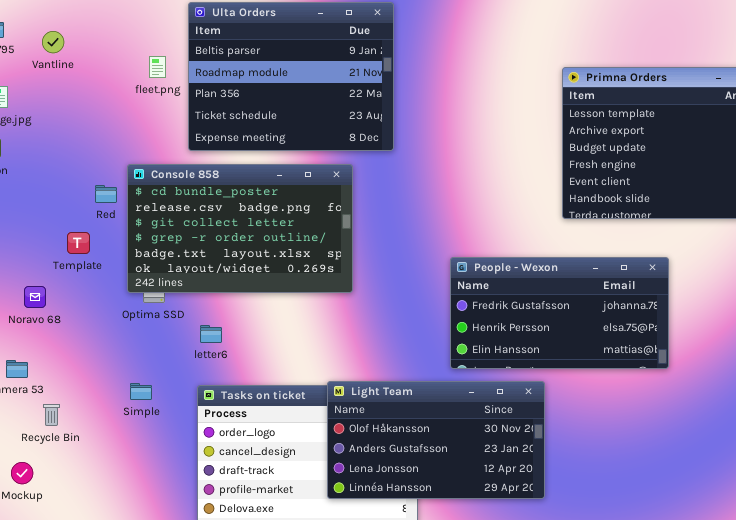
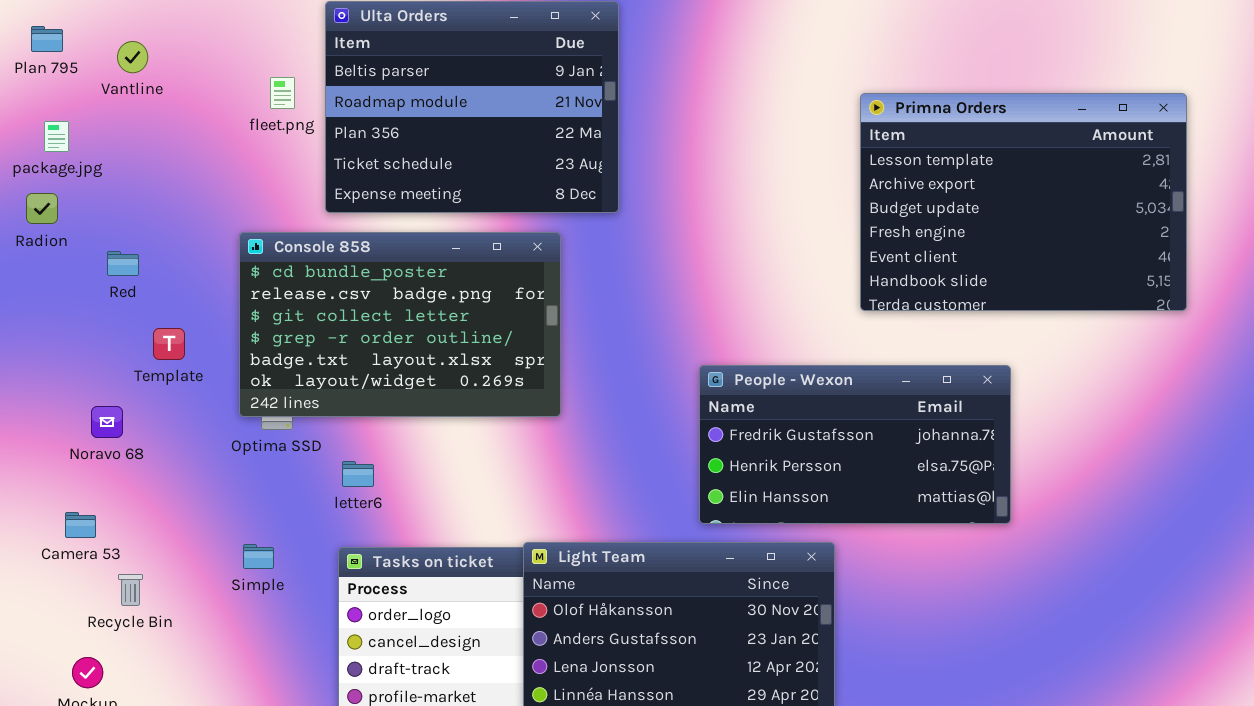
Red: [95,185,117,203] -> [107,251,139,276], moved

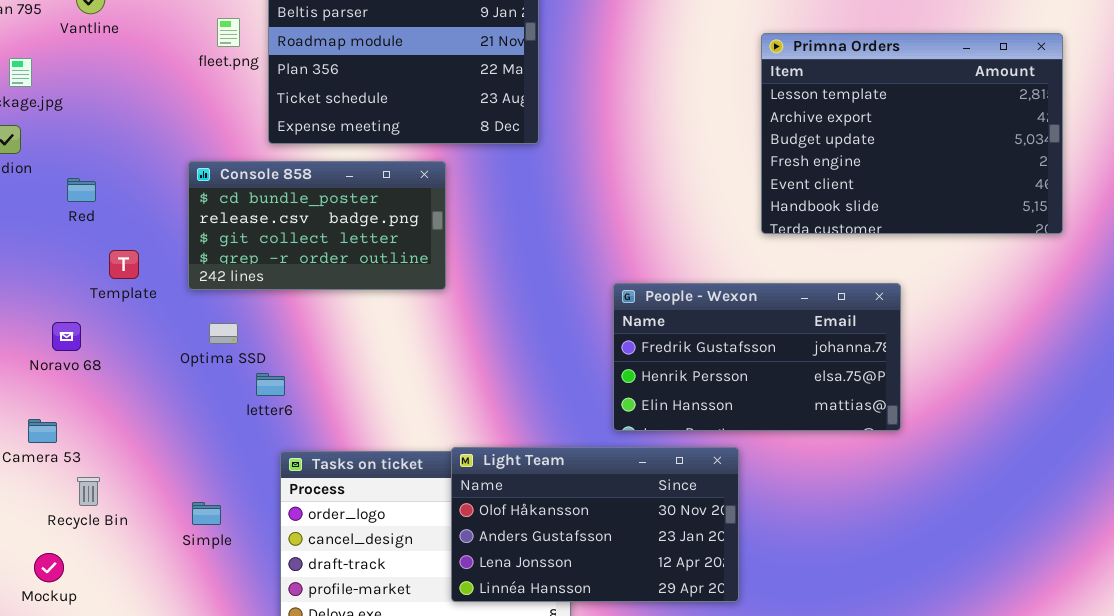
Console 858: [239,232,561,417] -> [188,161,446,290], resized
letter6: [342,461,374,487] -> [256,373,285,396], moved
Simple: [243,544,274,569] -> [192,502,221,525], moved

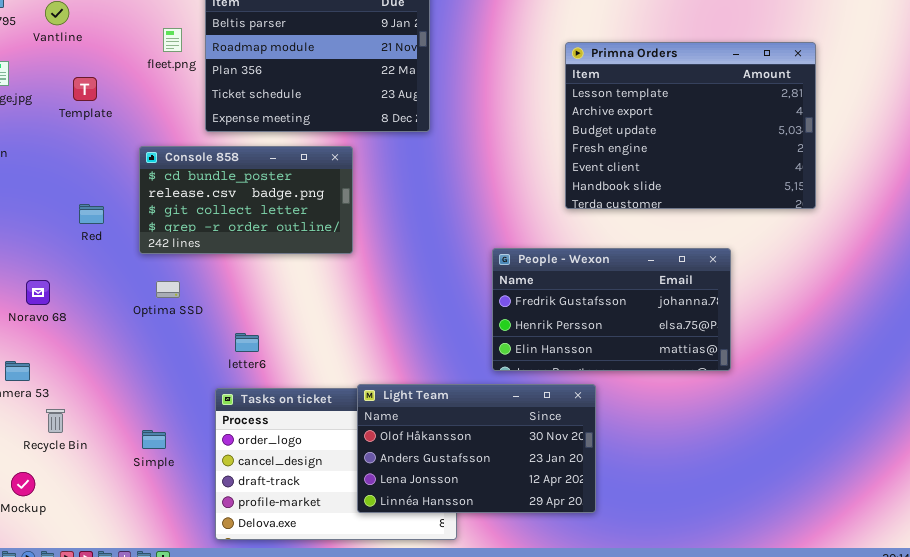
Primna Orders: [761,33,1063,234] -> [565,42,816,209], moved
Red: [67,178,96,202] -> [79,204,104,224], moved
Template: [109,250,139,279] -> [73,77,97,101], moved
letter6: [256,373,285,396] -> [235,333,259,352], moved

